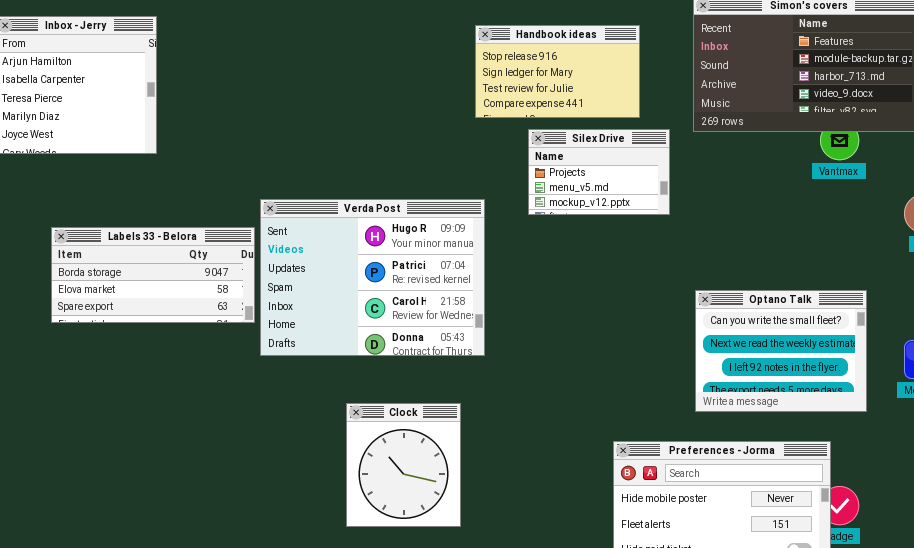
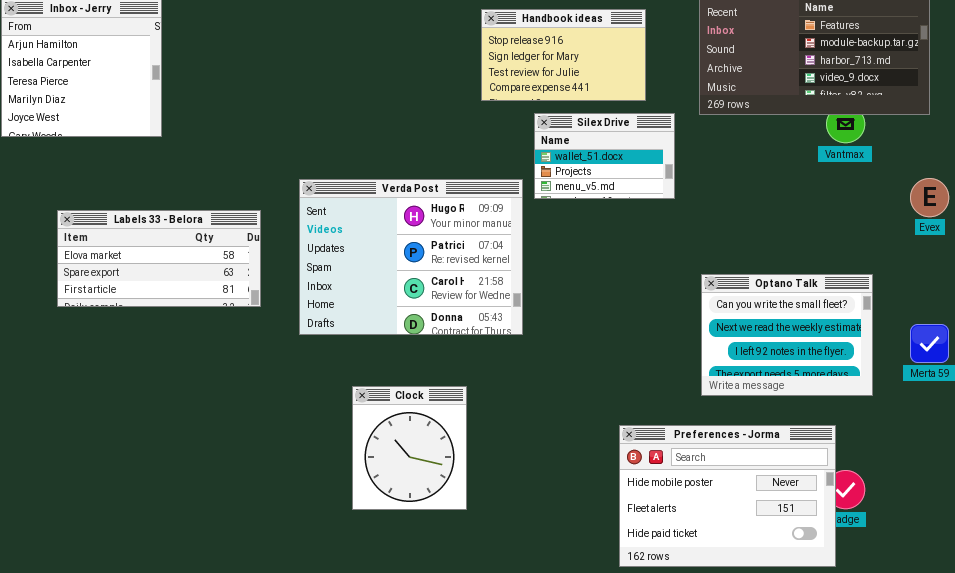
Silex Drive: [528,129,670,215] -> [534,113,675,199], scrolled up 1 row
Verda Post: [260,199,485,356] -> [299,179,523,335], moved
Labels 33 - Belora: [51,227,255,323] -> [57,210,261,307], scrolled down 1 row

